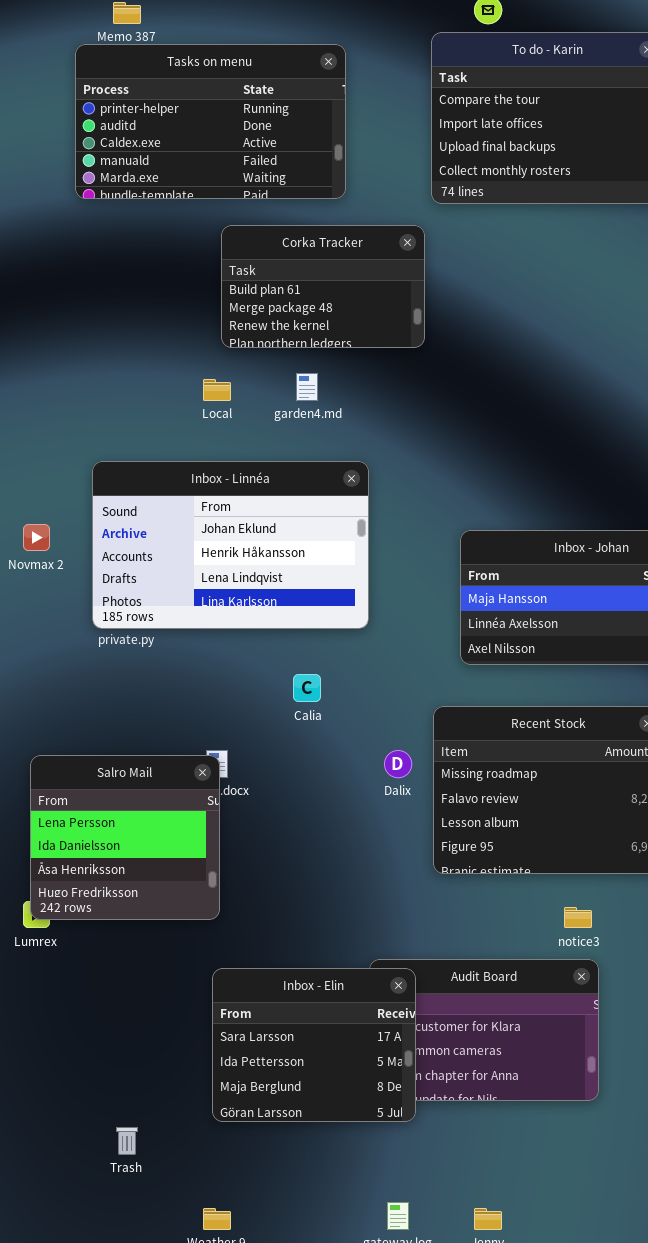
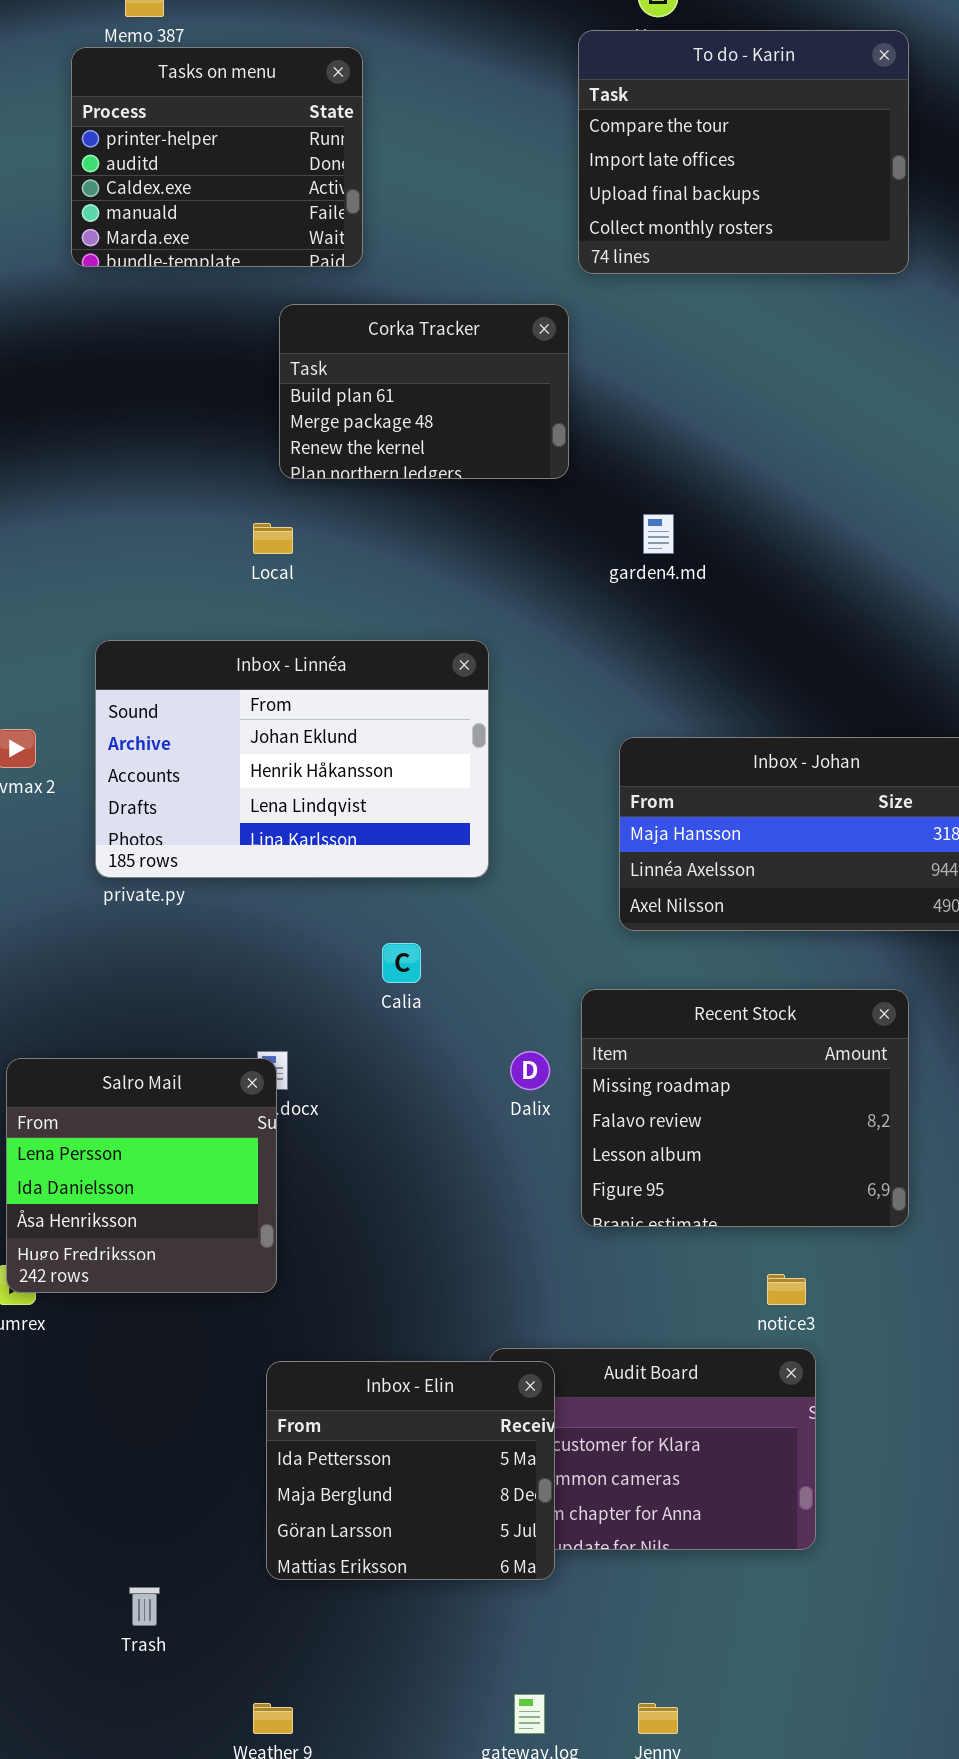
Tasks on menu: [75,44,346,199] -> [71,47,363,267], resized
garden4.md: [296,373,318,401] -> [643,514,674,554], moved
Inbox - Elin: [212,968,416,1122] -> [266,1361,555,1580], scrolled down 1 row

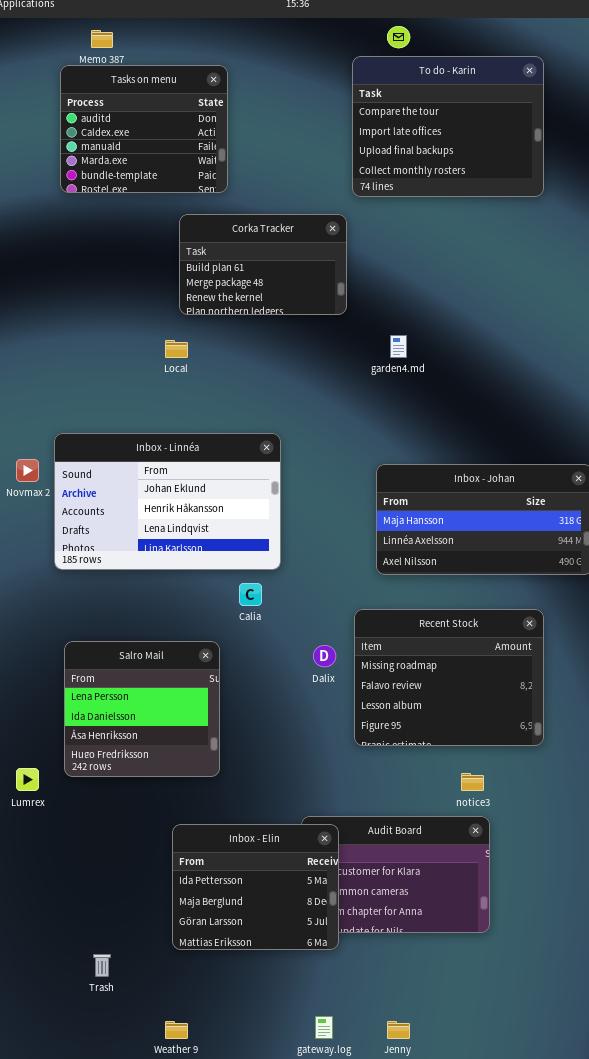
Tasks on menu: [71,47,363,267] -> [60,65,228,193], scrolled down 1 row
Inbox - Linnéa: [95,640,489,878] -> [54,433,281,570], moved
Salro Mail: [6,1058,277,1293] -> [64,641,220,777], moved

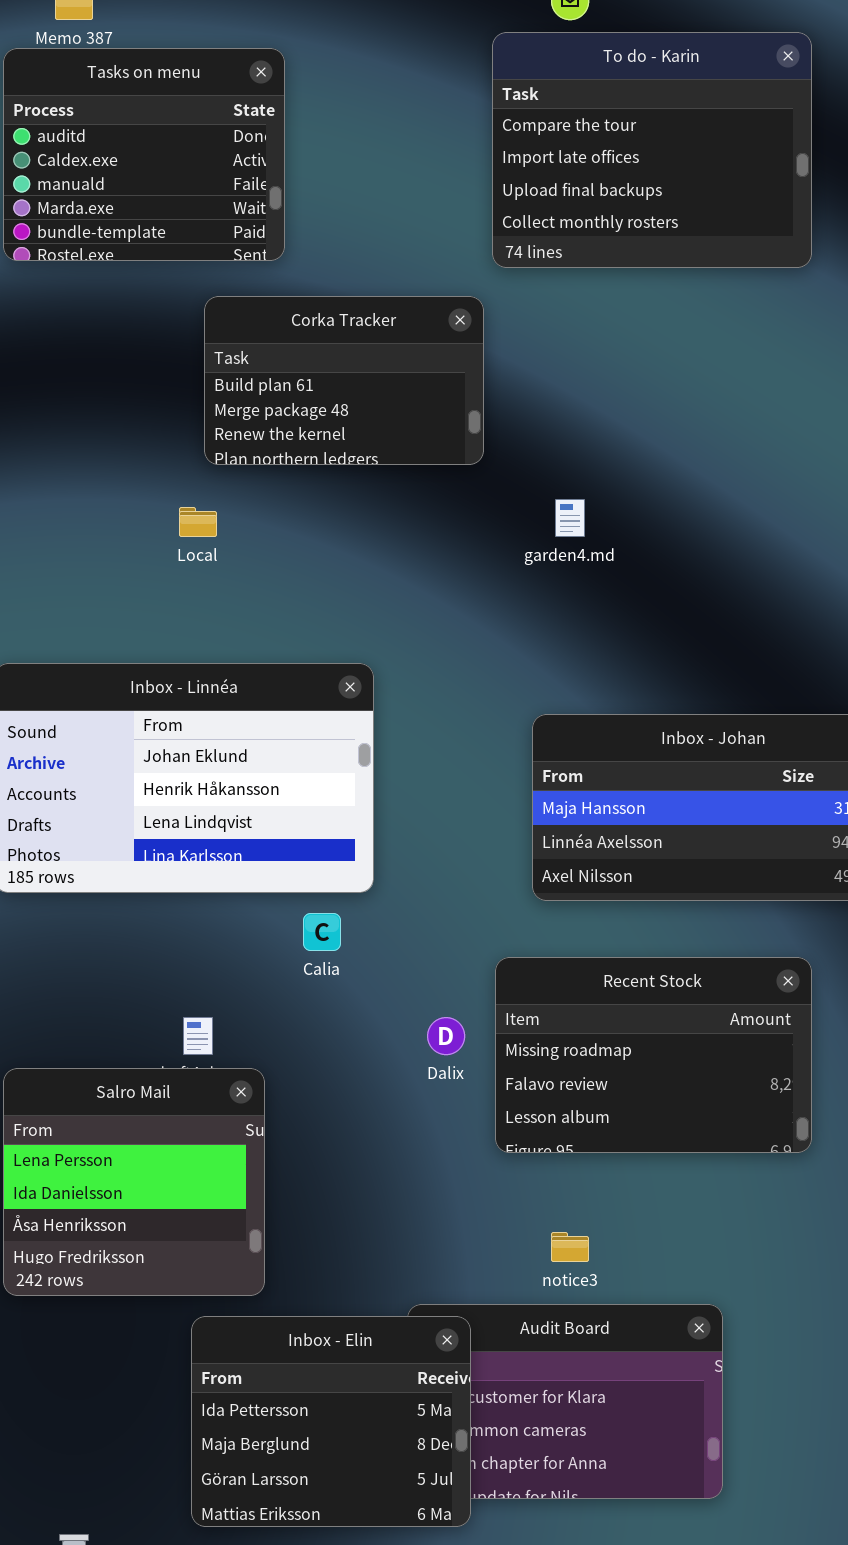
Recent Stock: [354,609,544,746] -> [495,957,812,1153], resized
Salro Mail: [64,641,220,777] -> [3,1068,265,1296], moved
notice3: [461,773,484,791] -> [551,1232,589,1262], moved

